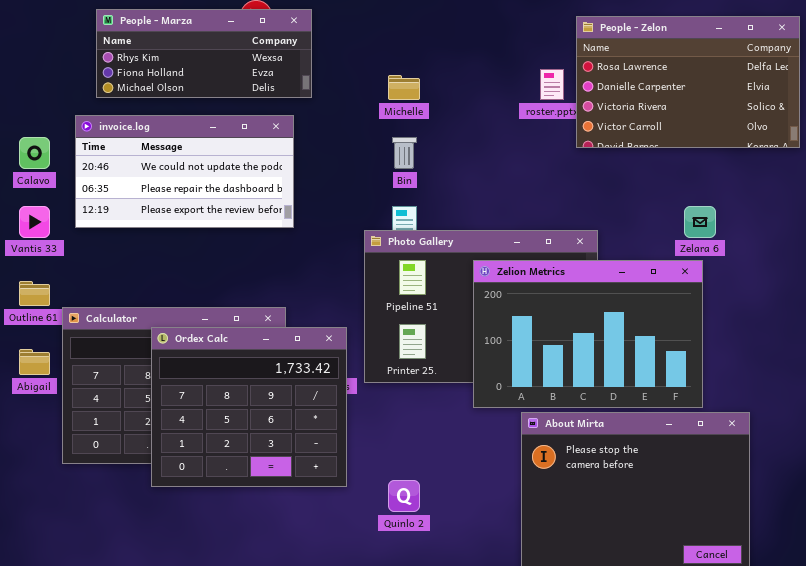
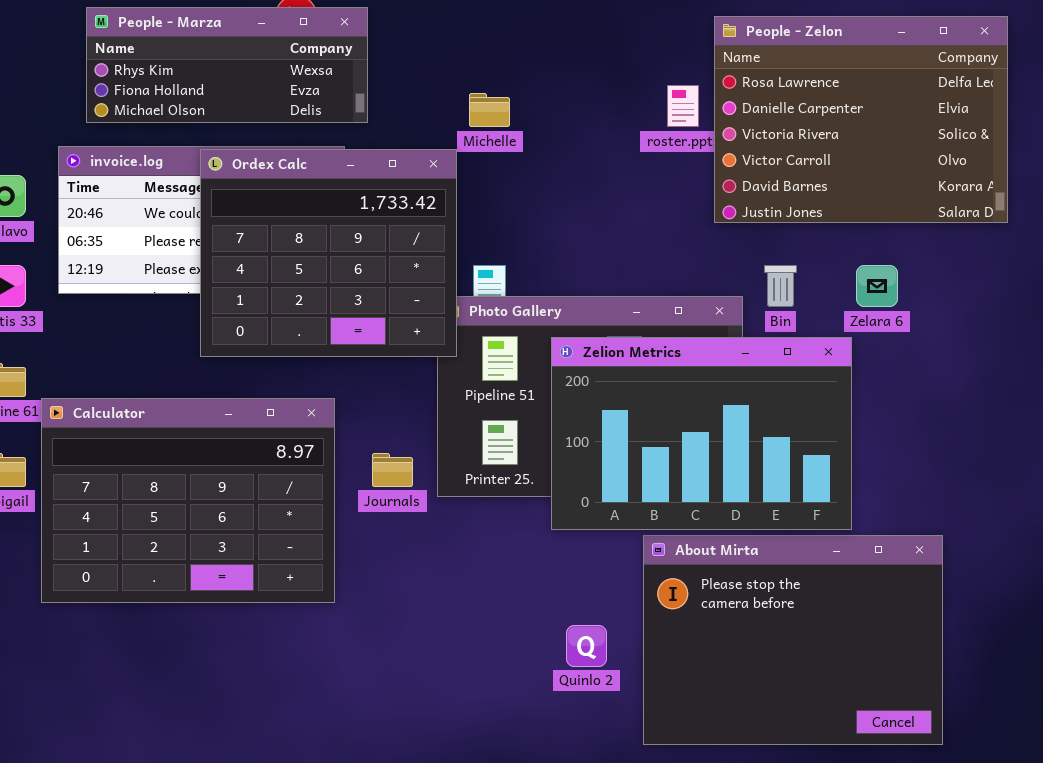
People - Zelon: [576,16,800,148] -> [714,16,1008,223], resized
Bin: [392,137,417,169] -> [764,265,797,307], moved
Zelion Metrics: [473,260,703,408] -> [551,337,852,530], moved
Ordex Calc: [151,327,347,487] -> [200,149,457,357], moved
Quinlo 2: [388,480,420,512] -> [566,625,607,667], moved

